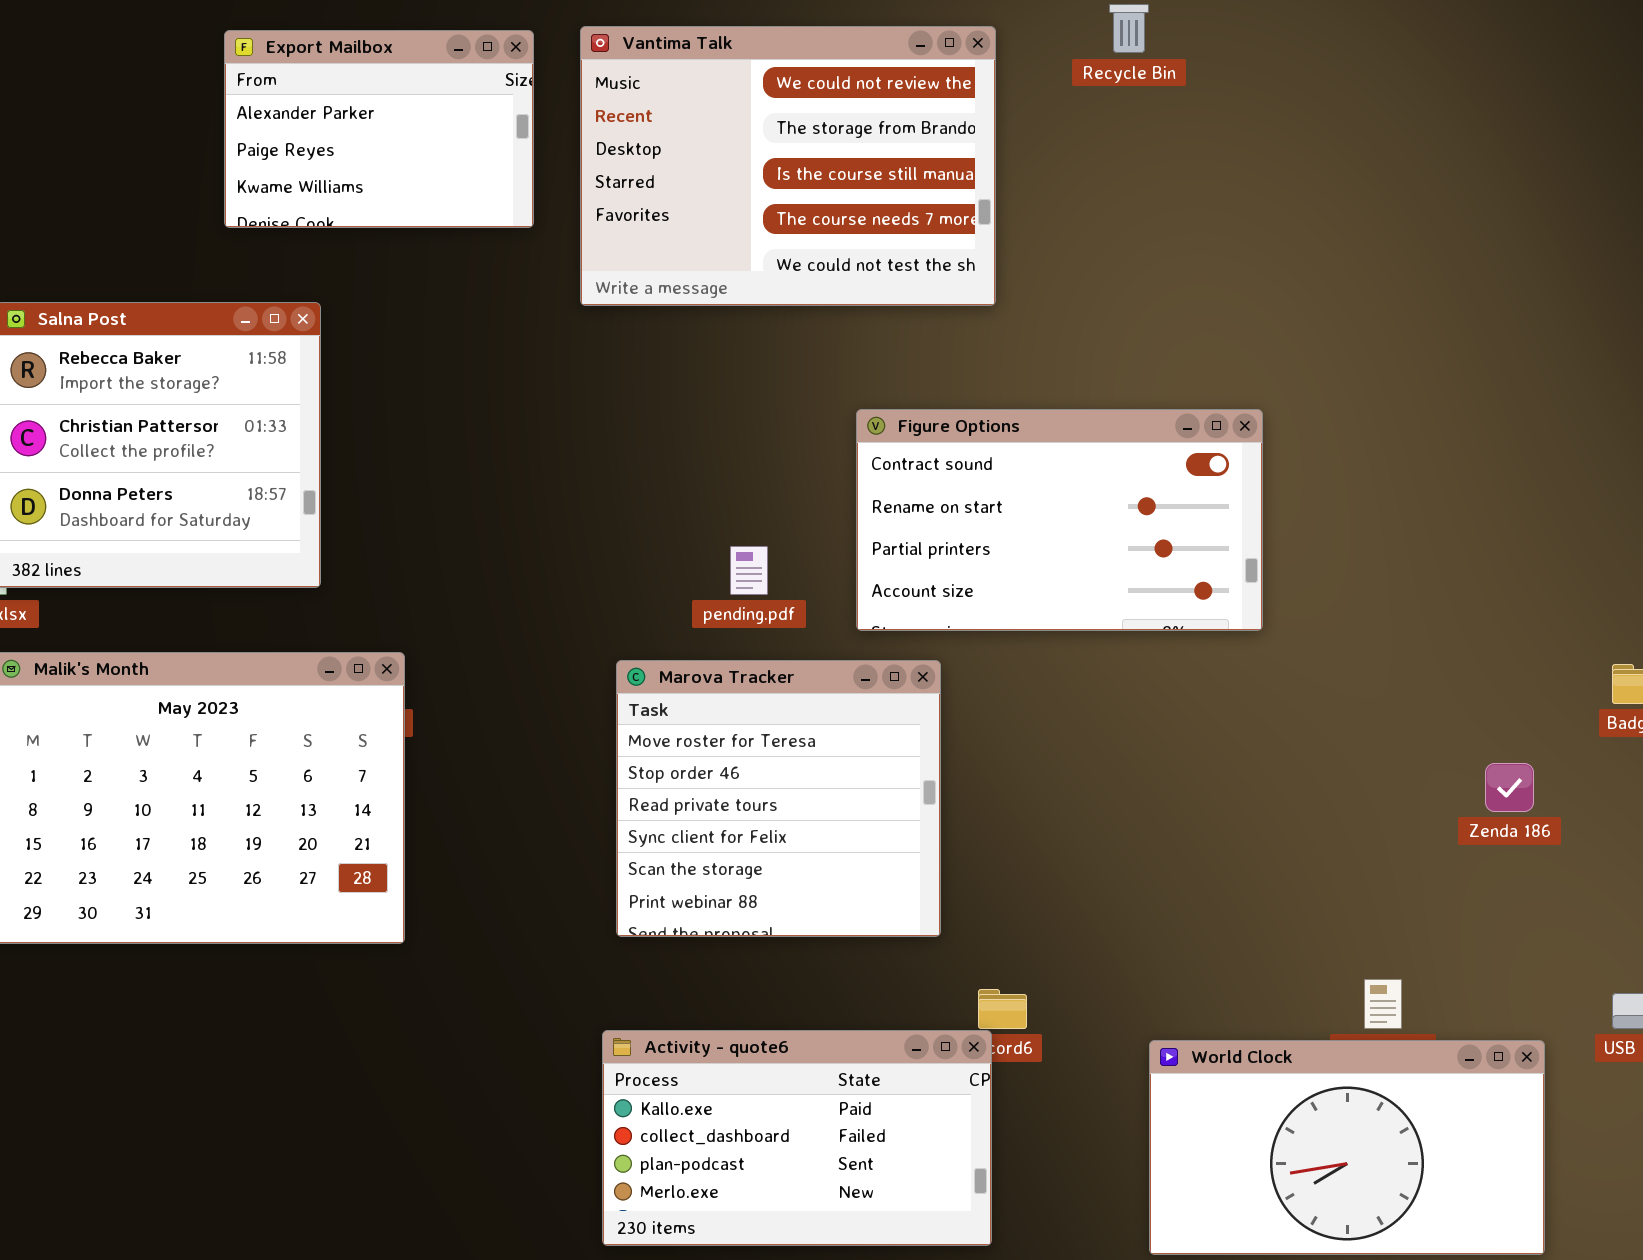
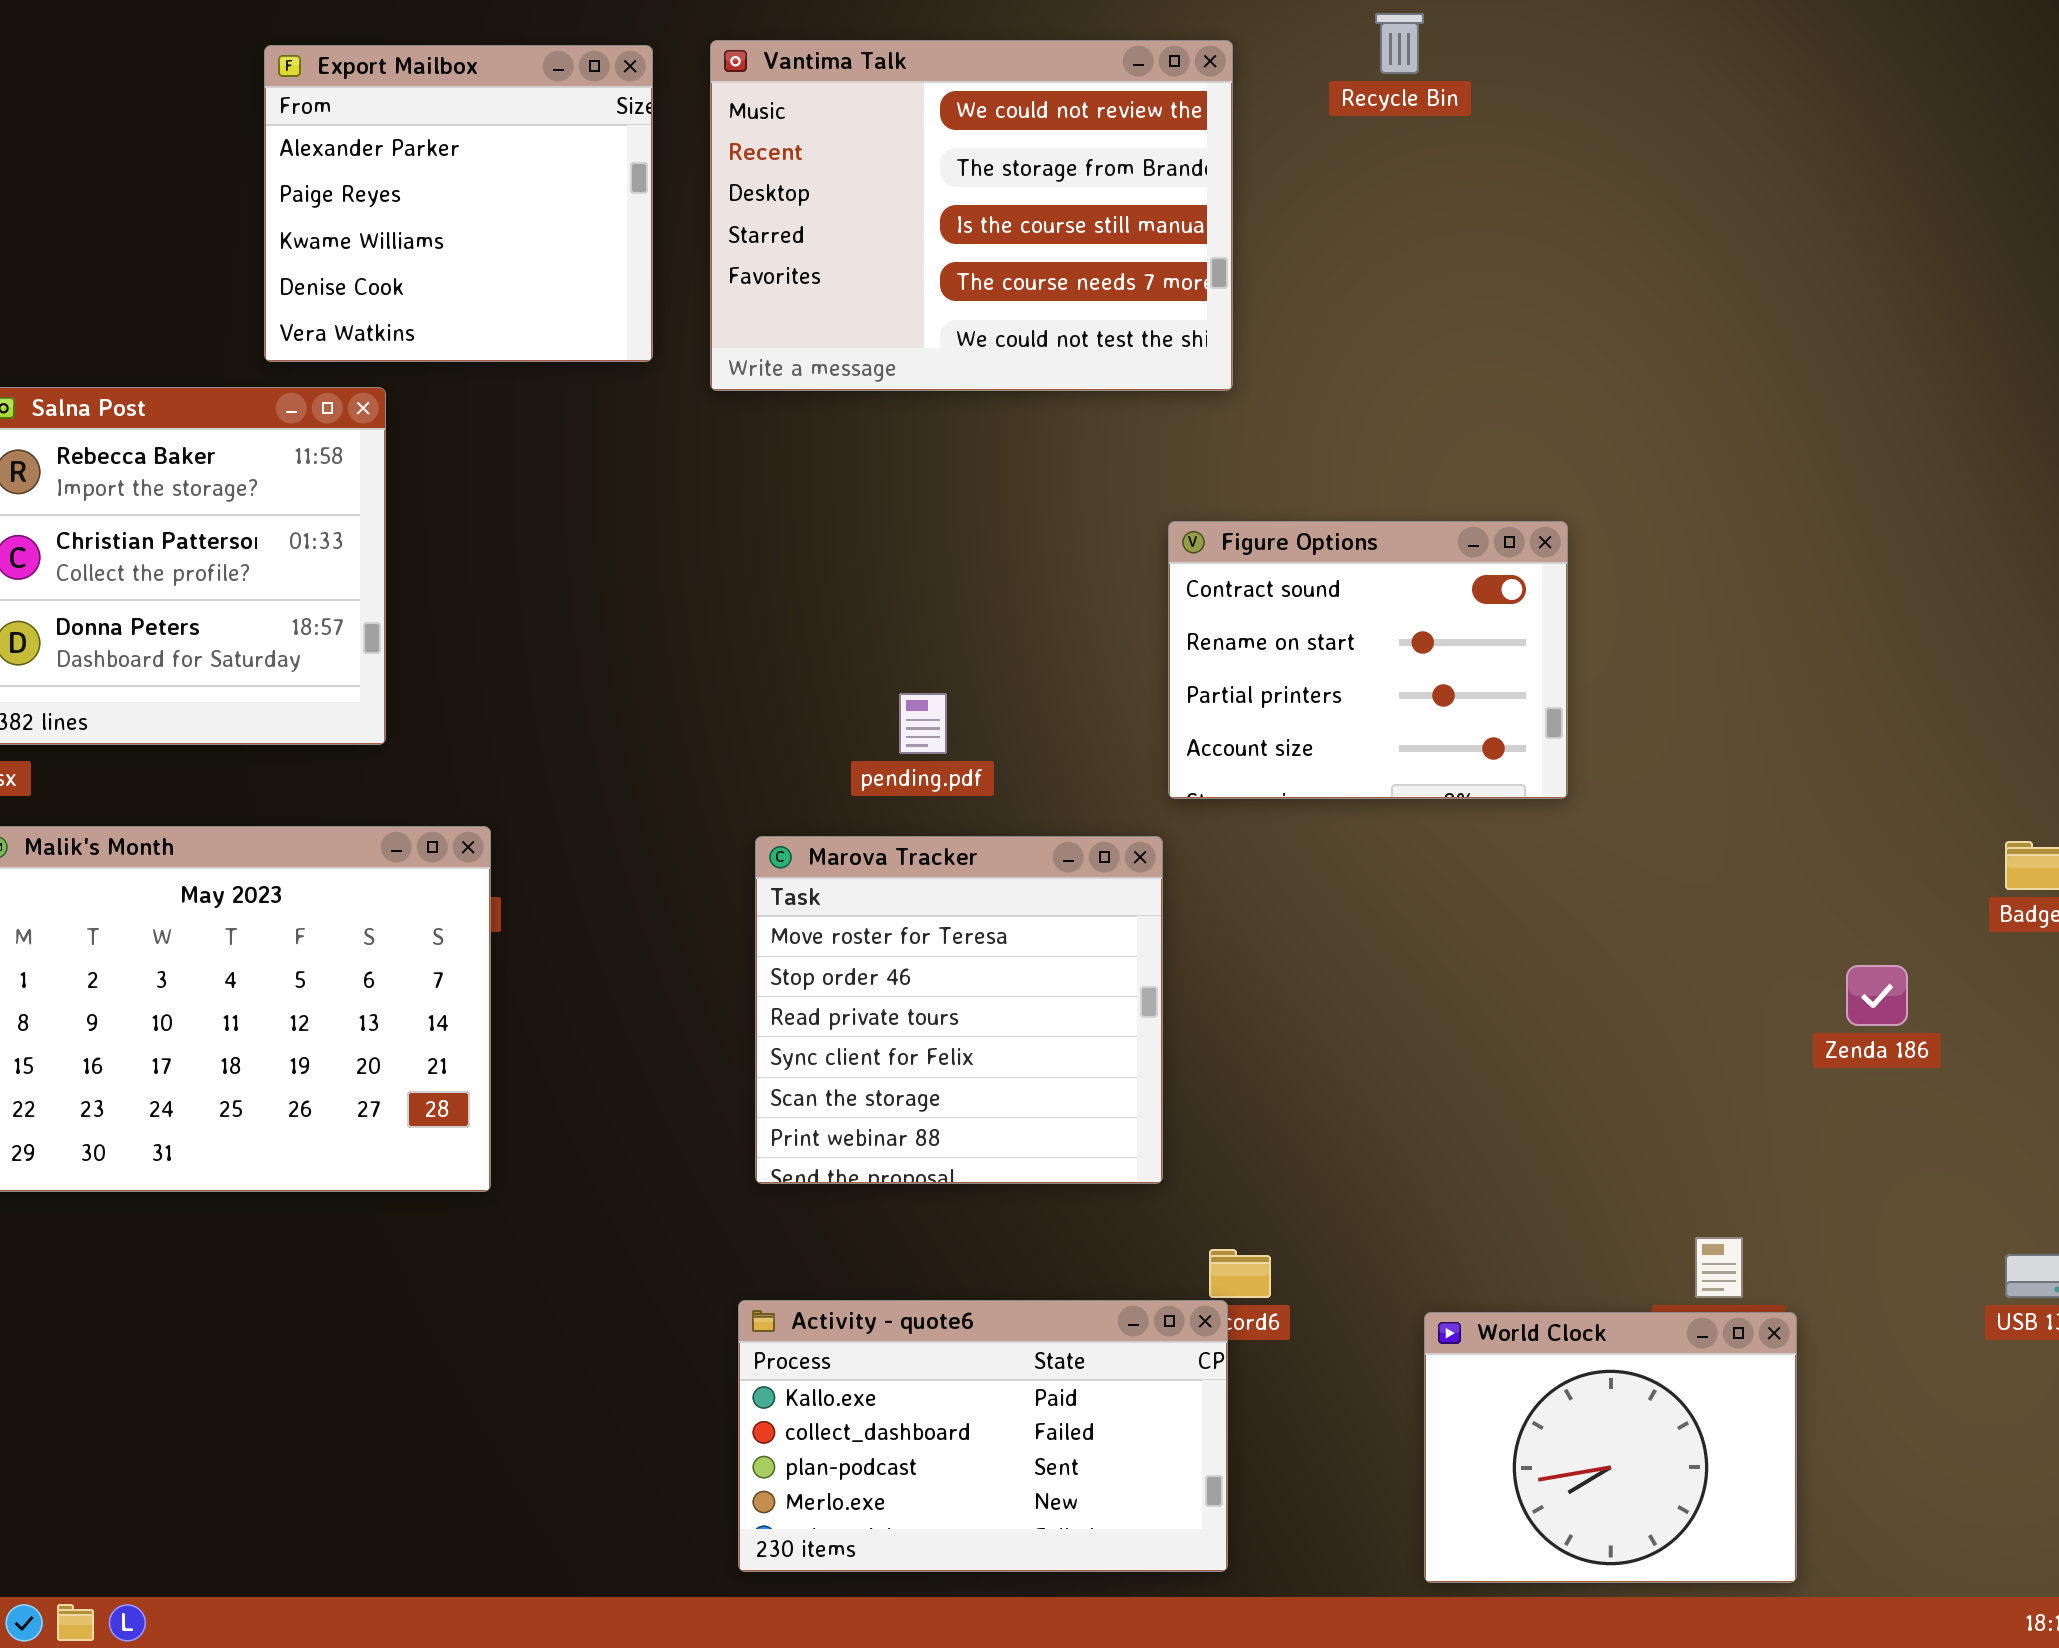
Export Mailbox: [224,30,534,228] -> [264,45,653,362], resized
Figure Options: [856,409,1263,631] -> [1168,521,1568,799], resized
World Clock: [1149,1040,1545,1255] -> [1424,1312,1797,1583], resized

